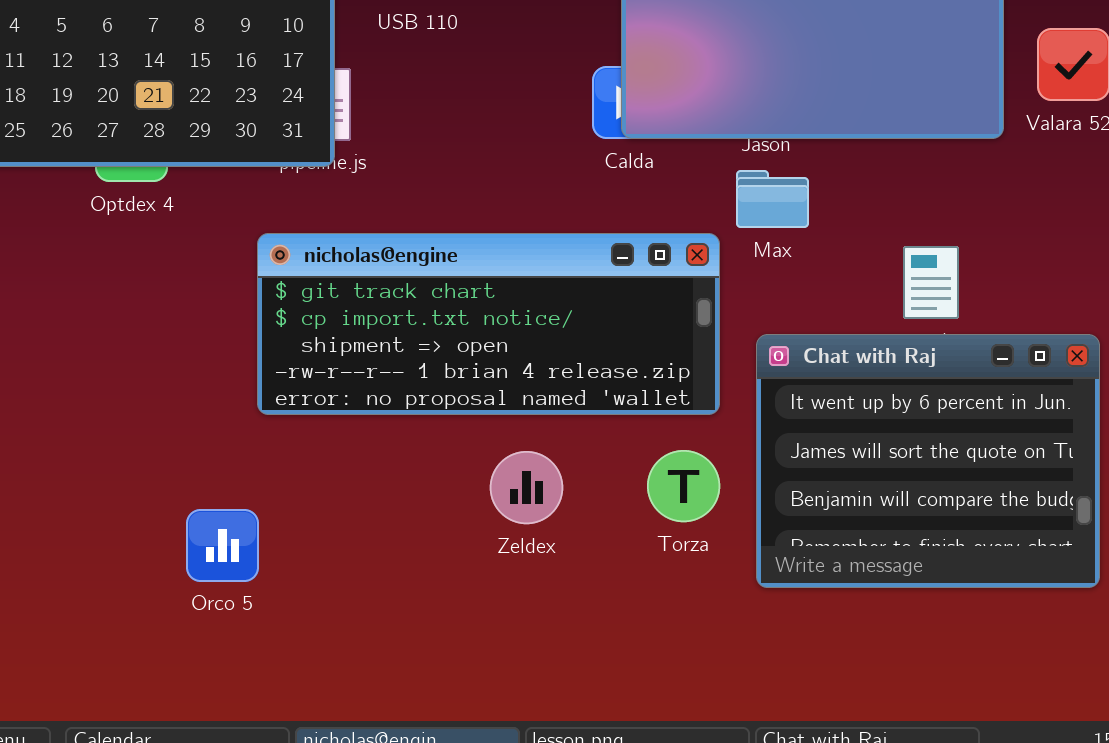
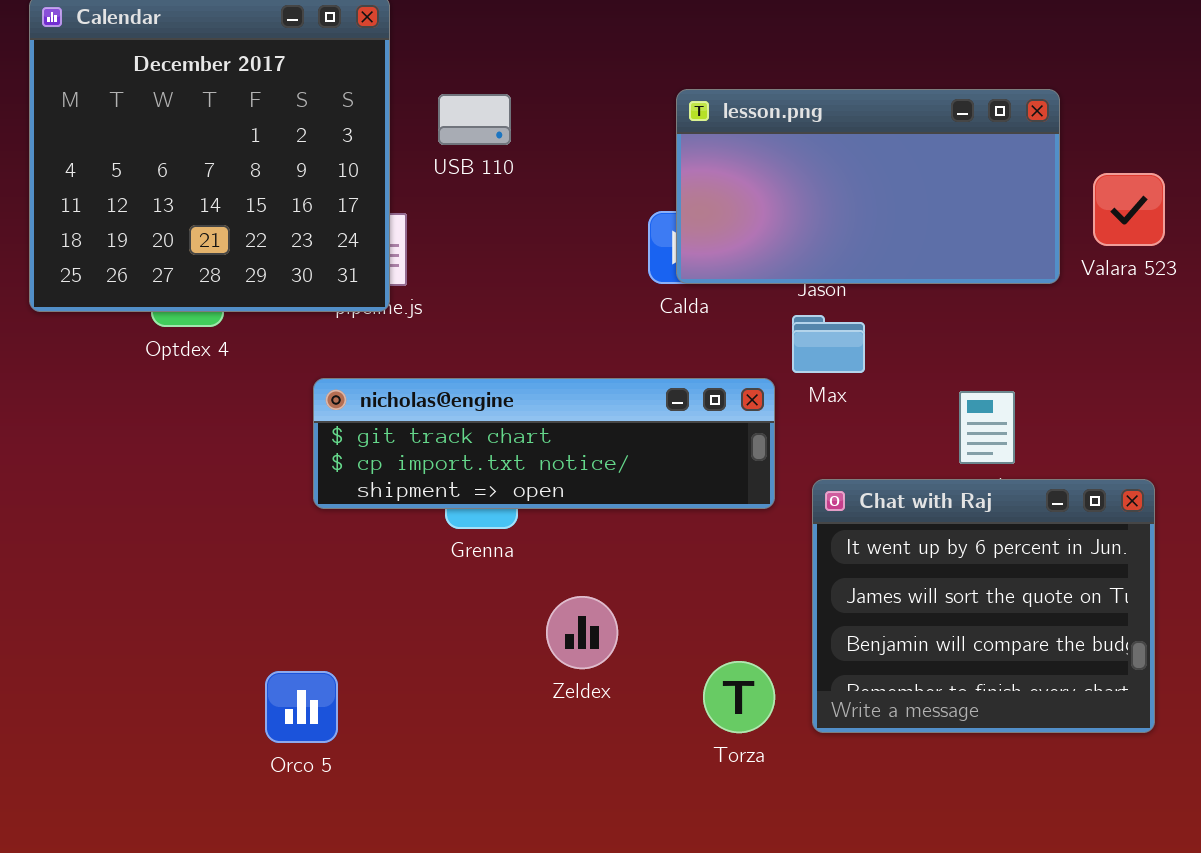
nicholas@engine: [257,233,720,415] -> [313,378,775,509], resized
Torza: [647,450,720,522] -> [703,661,775,733], moved
Orco 5: [186,509,259,582] -> [265,671,338,743], moved

